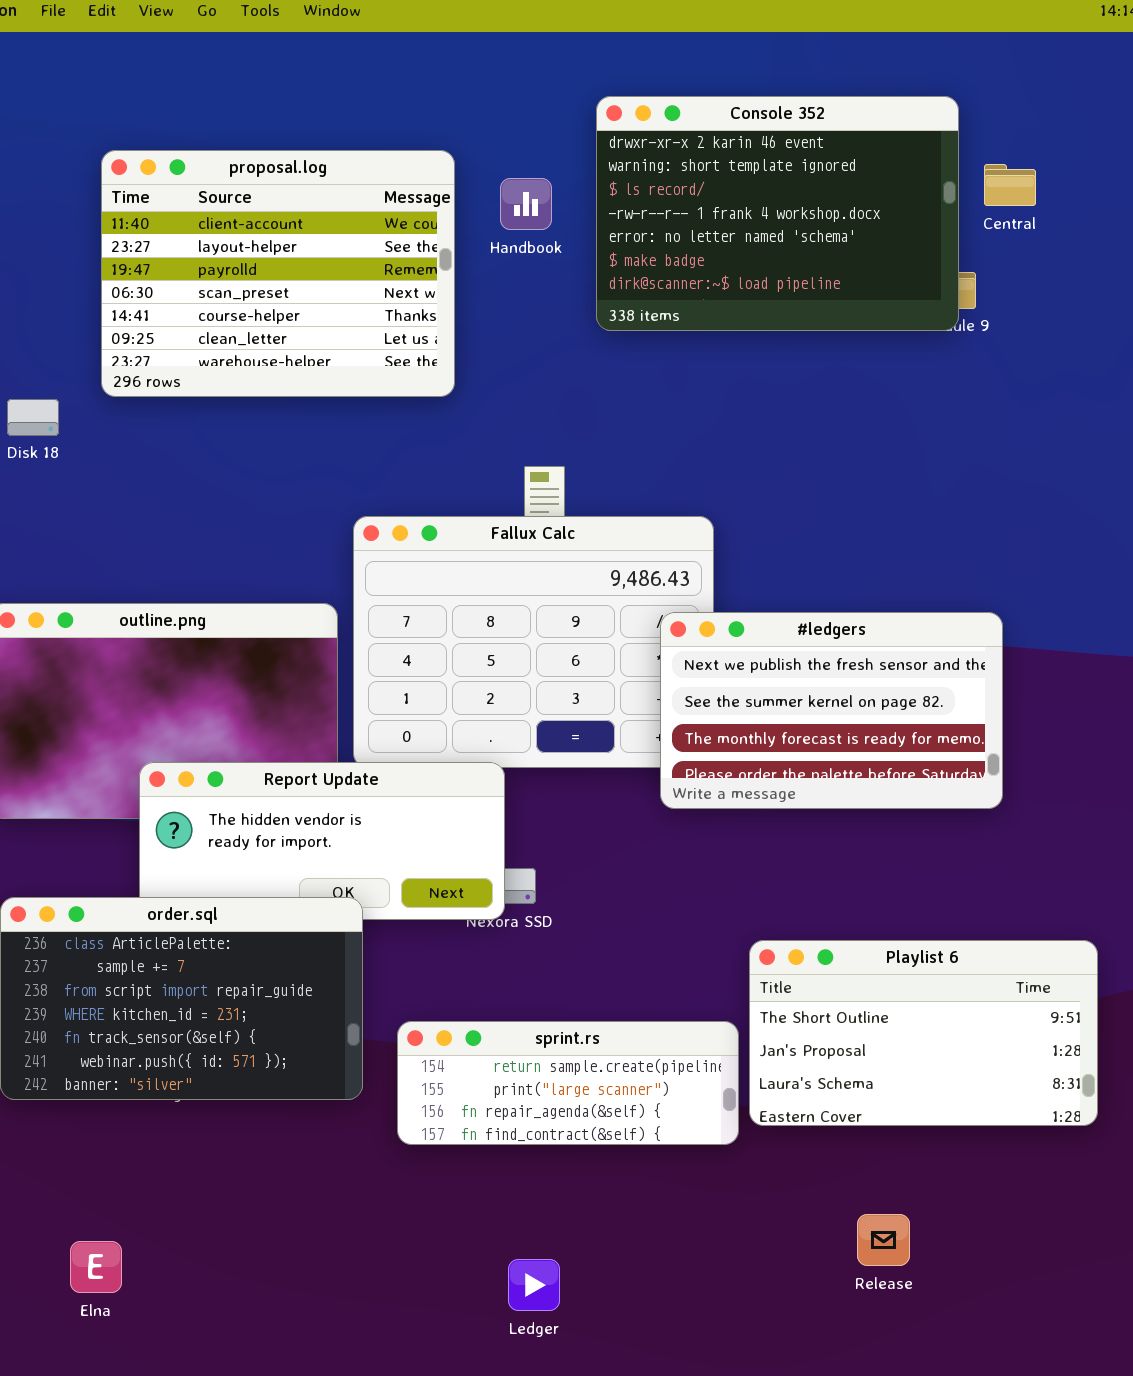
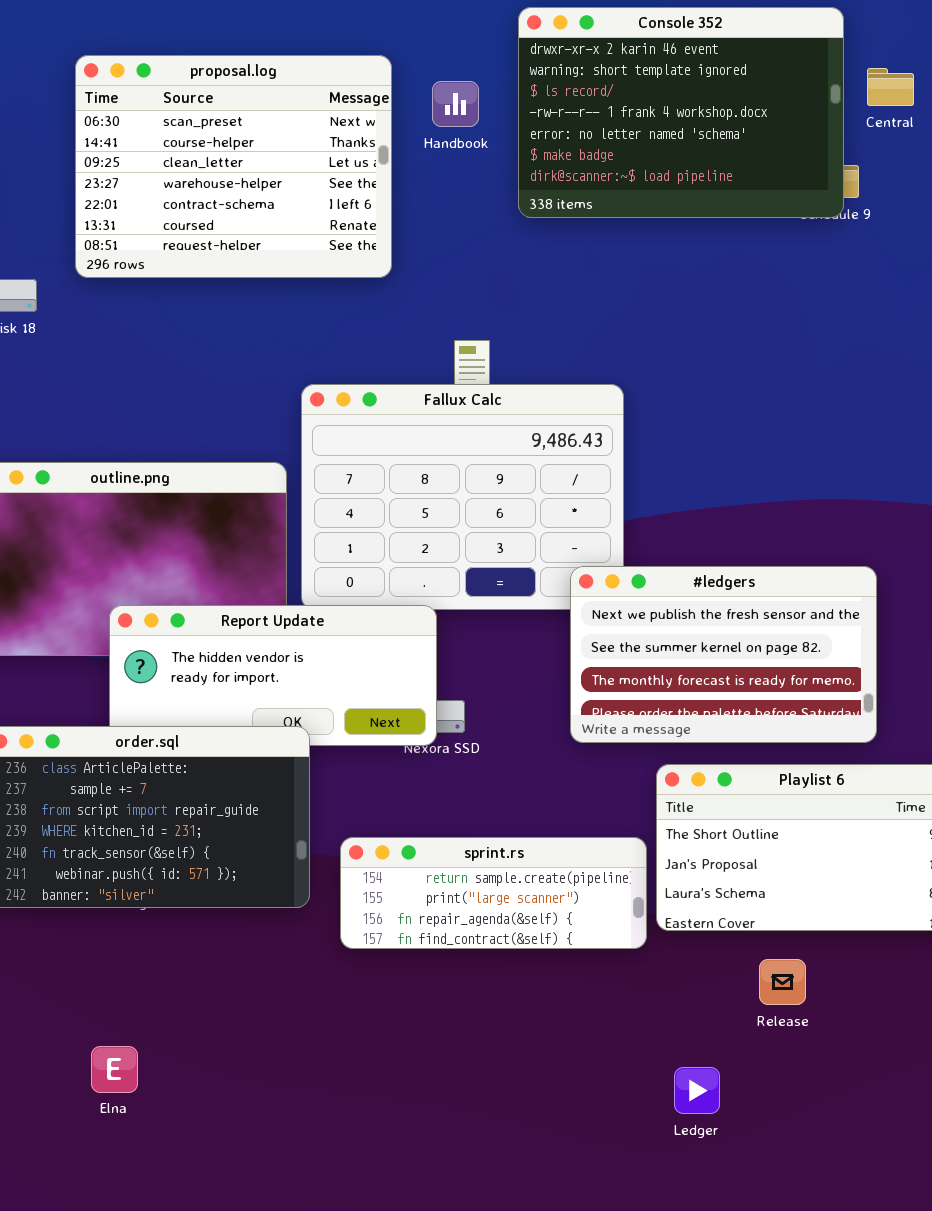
proposal.log: [101,150,455,397] -> [75,55,392,278], scrolled down 3 rows
#ledgers: [660,612,1003,809] -> [570,566,877,743], moved
Release: [857,1214,910,1266] -> [759,959,806,1005], moved
Elna: [70,1241,122,1293] -> [91,1046,138,1093], moved
Ledger: [508,1259,560,1311] -> [674,1067,720,1114], moved

